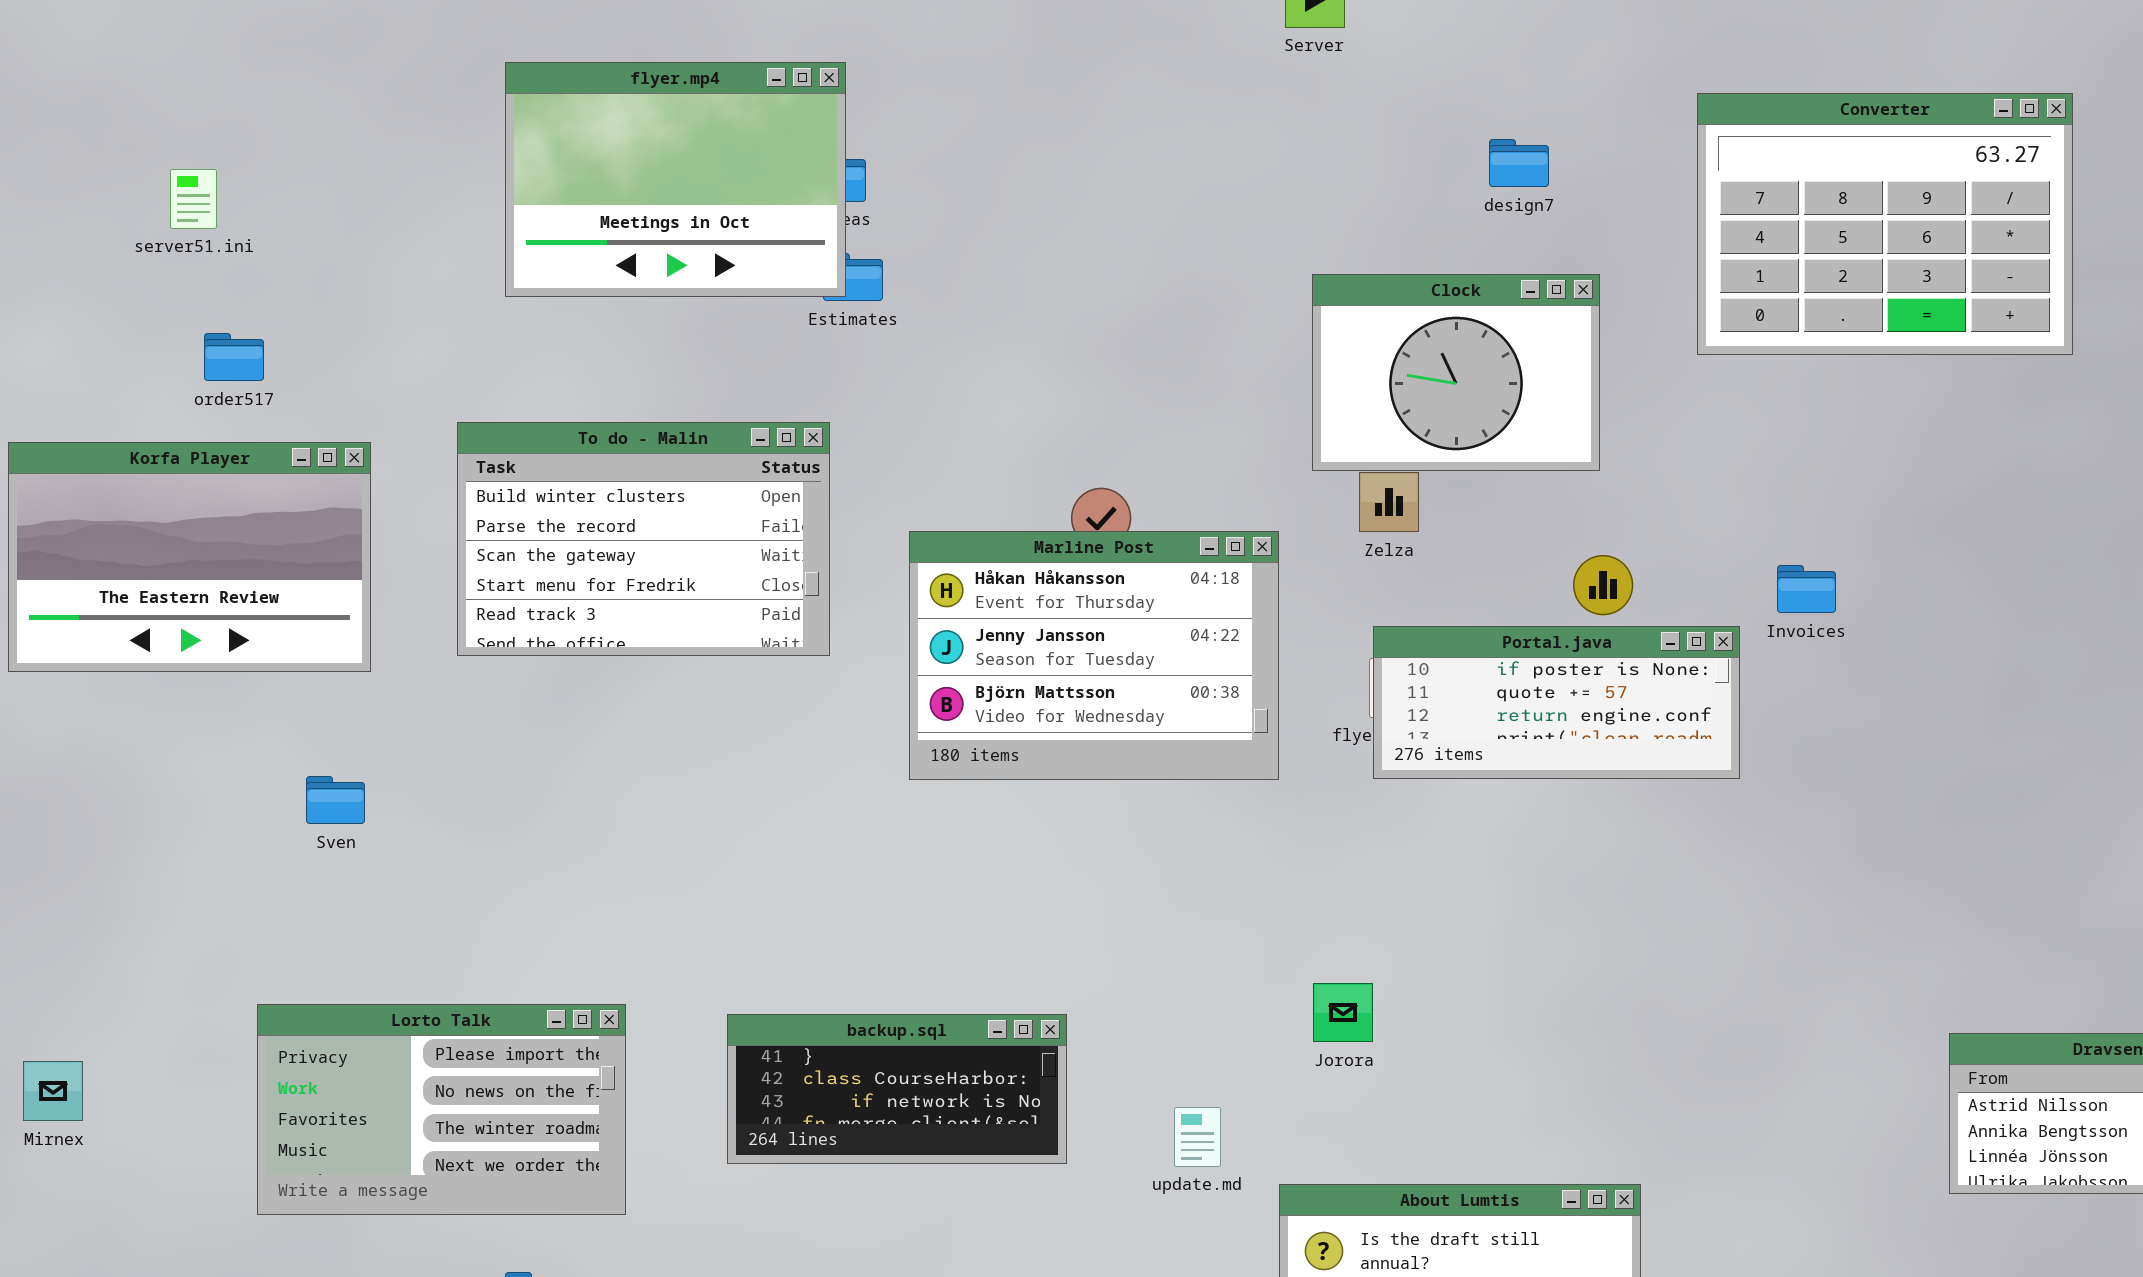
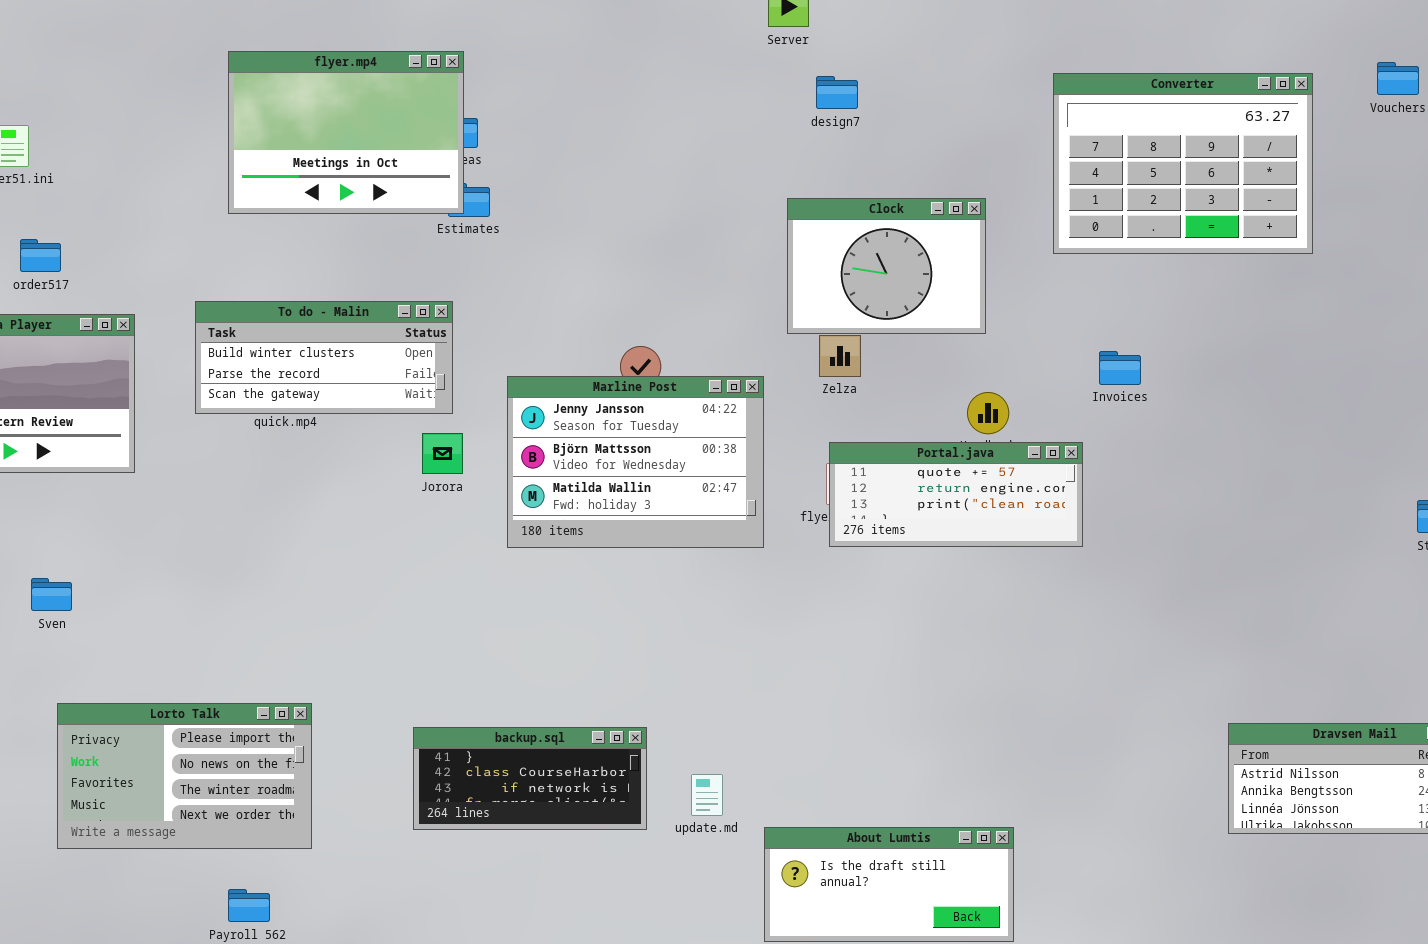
design7: [1489,139,1549,187] -> [816,76,858,109], moved
To do - Malin: [457,422,830,656] -> [195,301,453,414], resized
Marline Post: [909,531,1279,780] -> [507,376,764,548], scrolled down 1 row
Invoices: [1777,565,1836,613] -> [1099,351,1141,385], moved
Portal.java: [1373,626,1740,779] -> [829,442,1083,547], scrolled down 1 row
Sven: [306,776,365,824] -> [31,578,72,611], moved
Jorora: [1313,983,1373,1042] -> [422,433,463,474], moved
backup.sql: [727,1014,1067,1164] -> [413,727,647,830], moved

